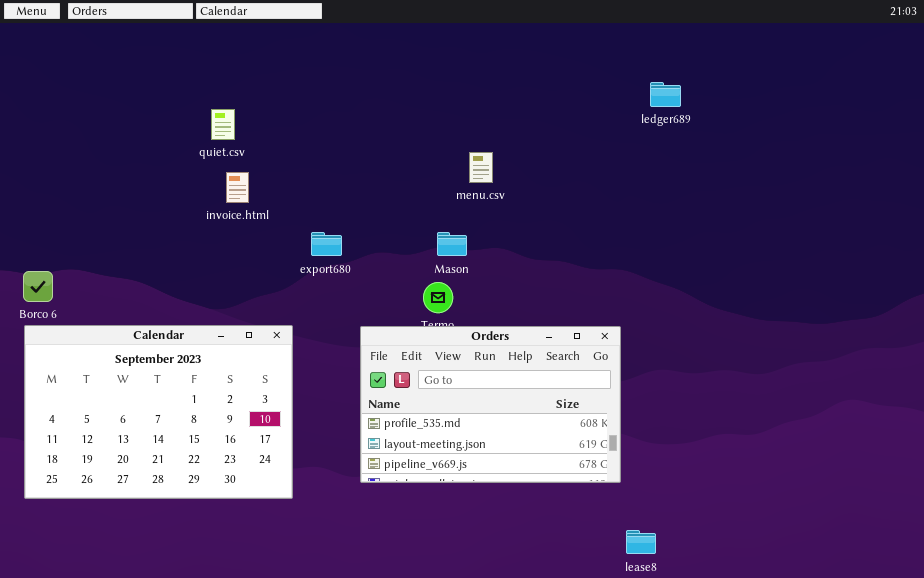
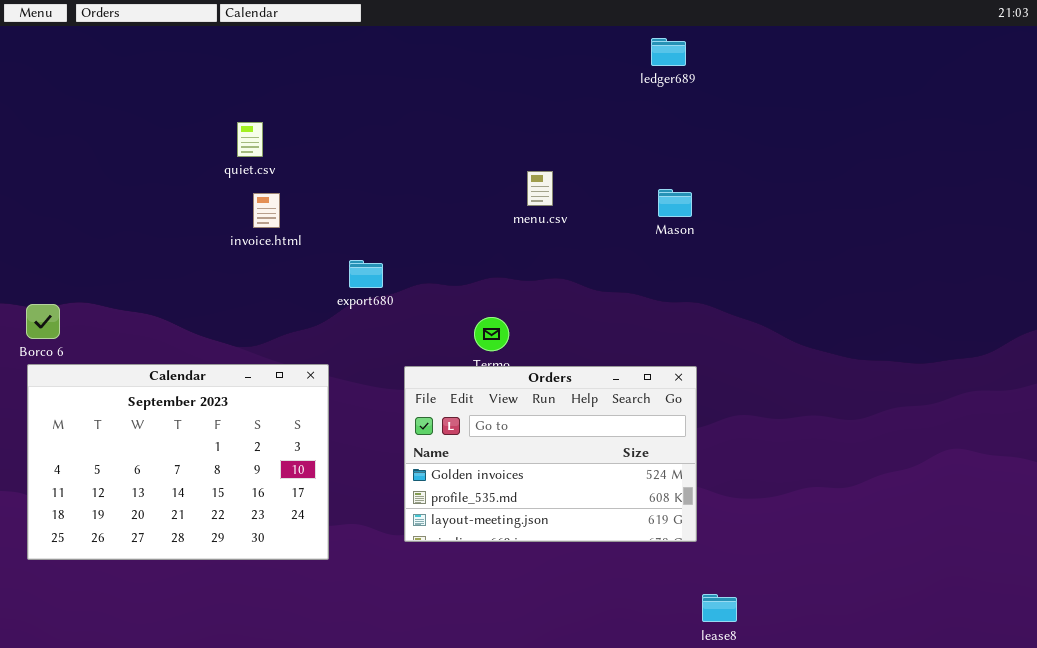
ledger689: [650,82,681,107] -> [651,38,686,66], moved
Mason: [437,232,467,256] -> [658,189,692,217], moved
Orders: [360,326,621,483] -> [404,366,697,542], scrolled up 1 row

